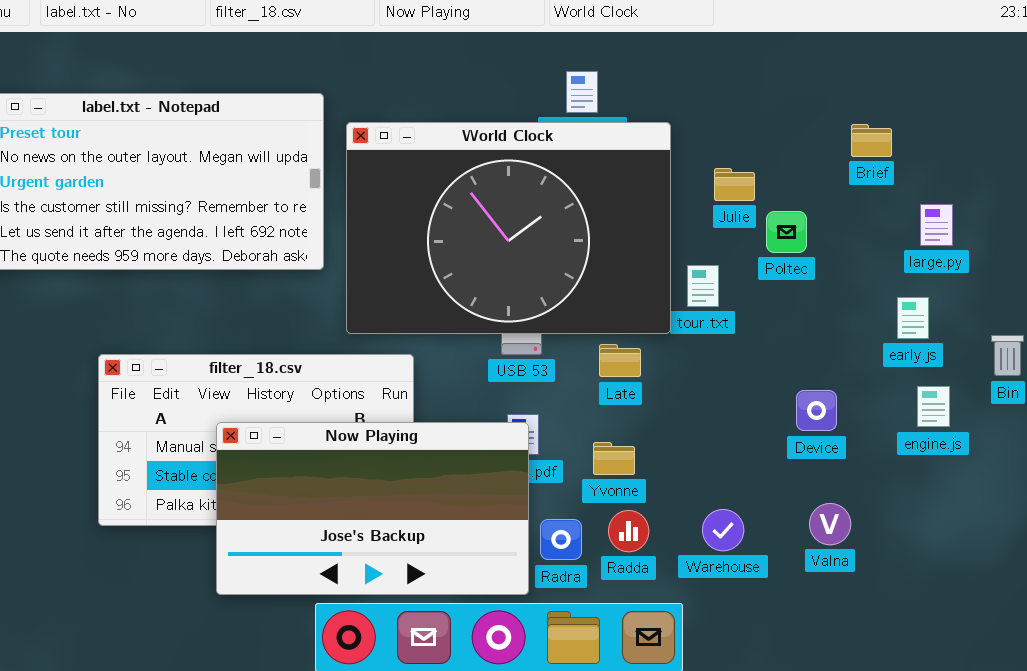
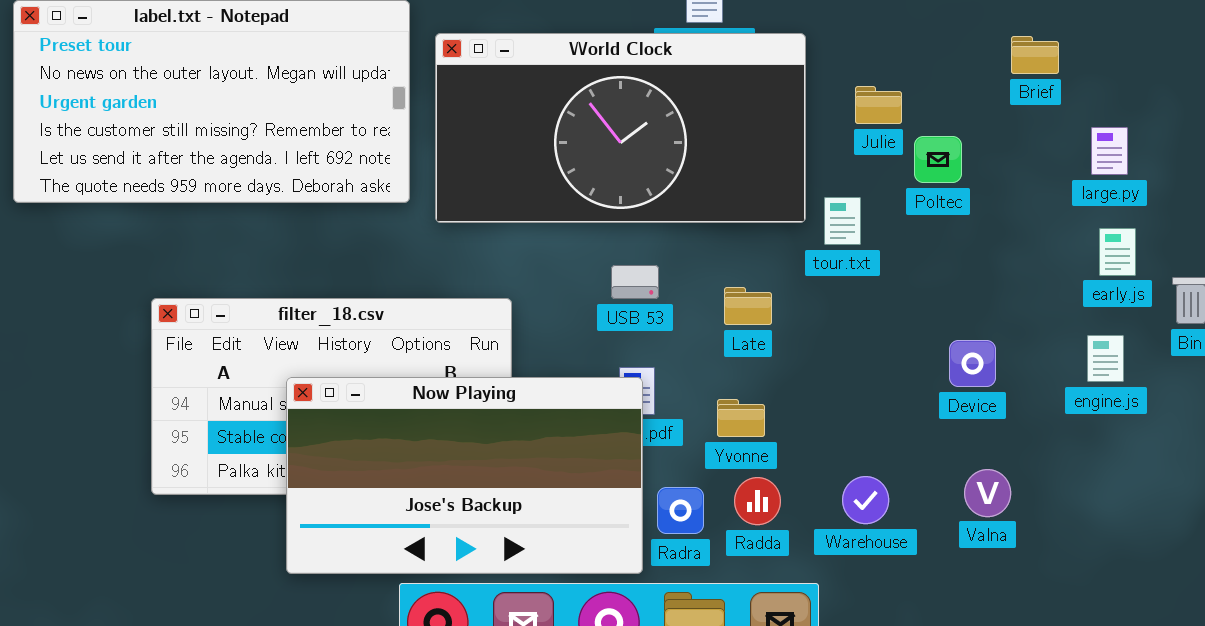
World Clock: [346,122,671,334] -> [435,33,806,223], resized
early.js: [897,297,929,339] -> [1099,228,1136,276], moved

